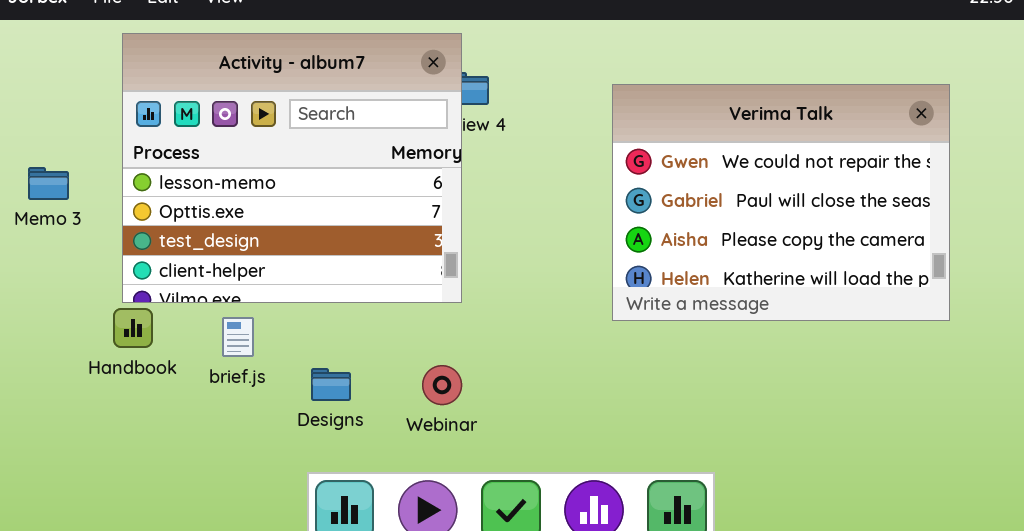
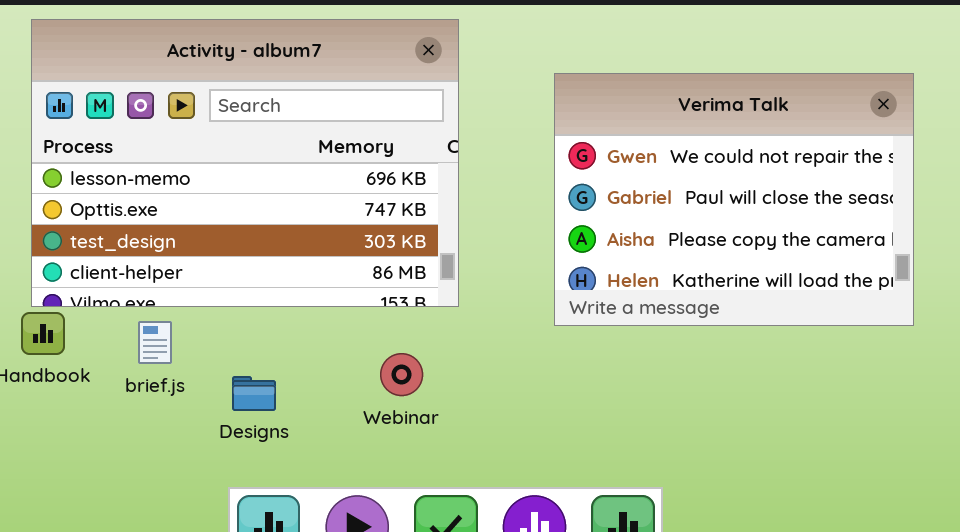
Activity - album7: [122,33,462,303] -> [31,19,459,307], resized
Webinar: [422,365,462,405] -> [380,353,423,396], moved

